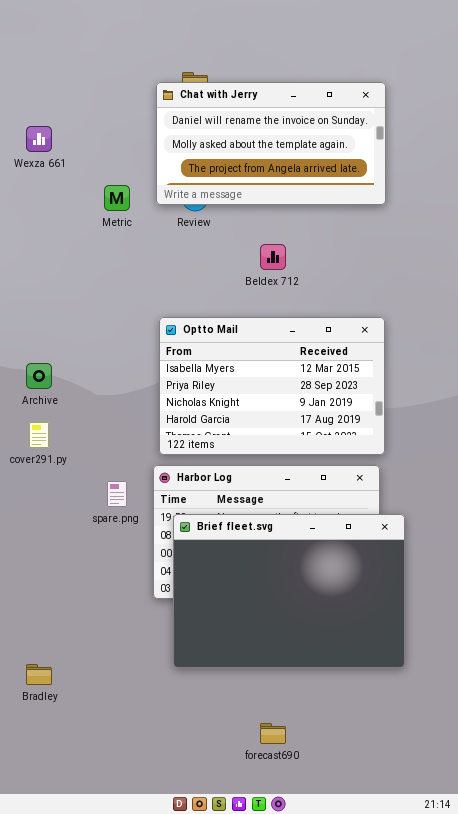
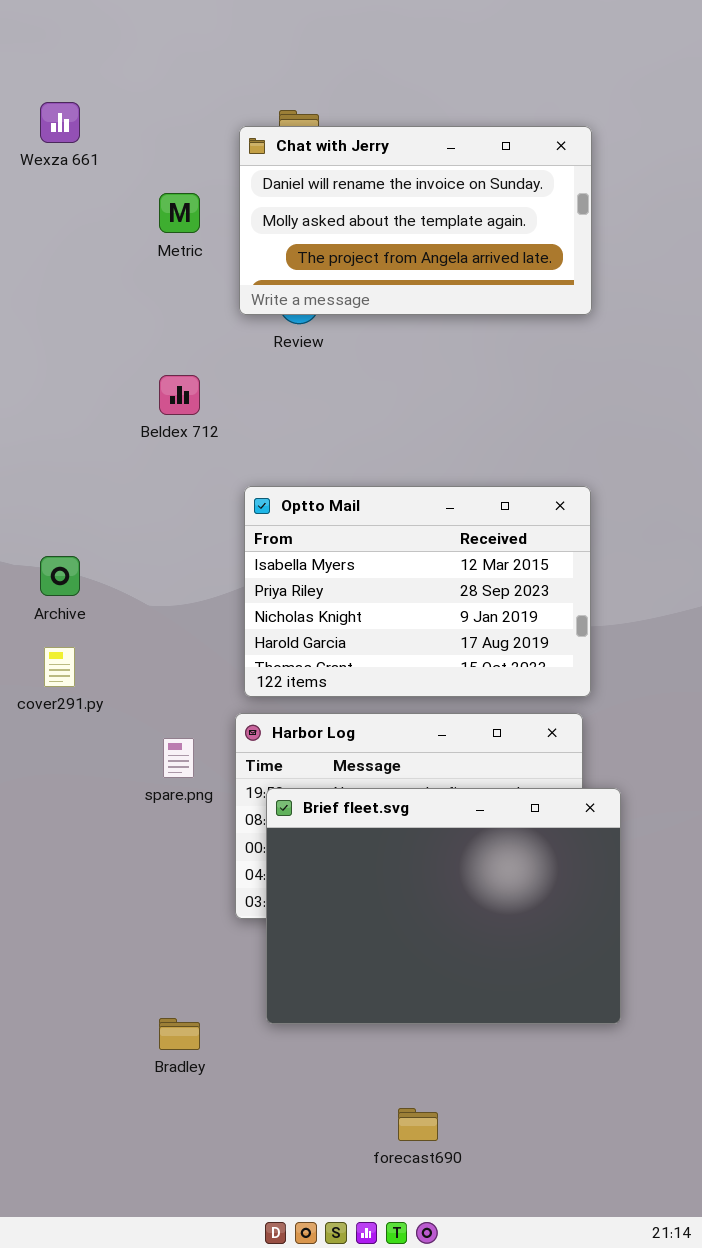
Wexza 661: [26,126,52,152] -> [40,102,80,143], moved
Metric: [104,185,130,211] -> [159,193,200,233], moved
Beldex 712: [260,244,286,270] -> [159,375,200,415], moved
Bradley: [26,664,52,685] -> [159,1018,200,1050], moved

